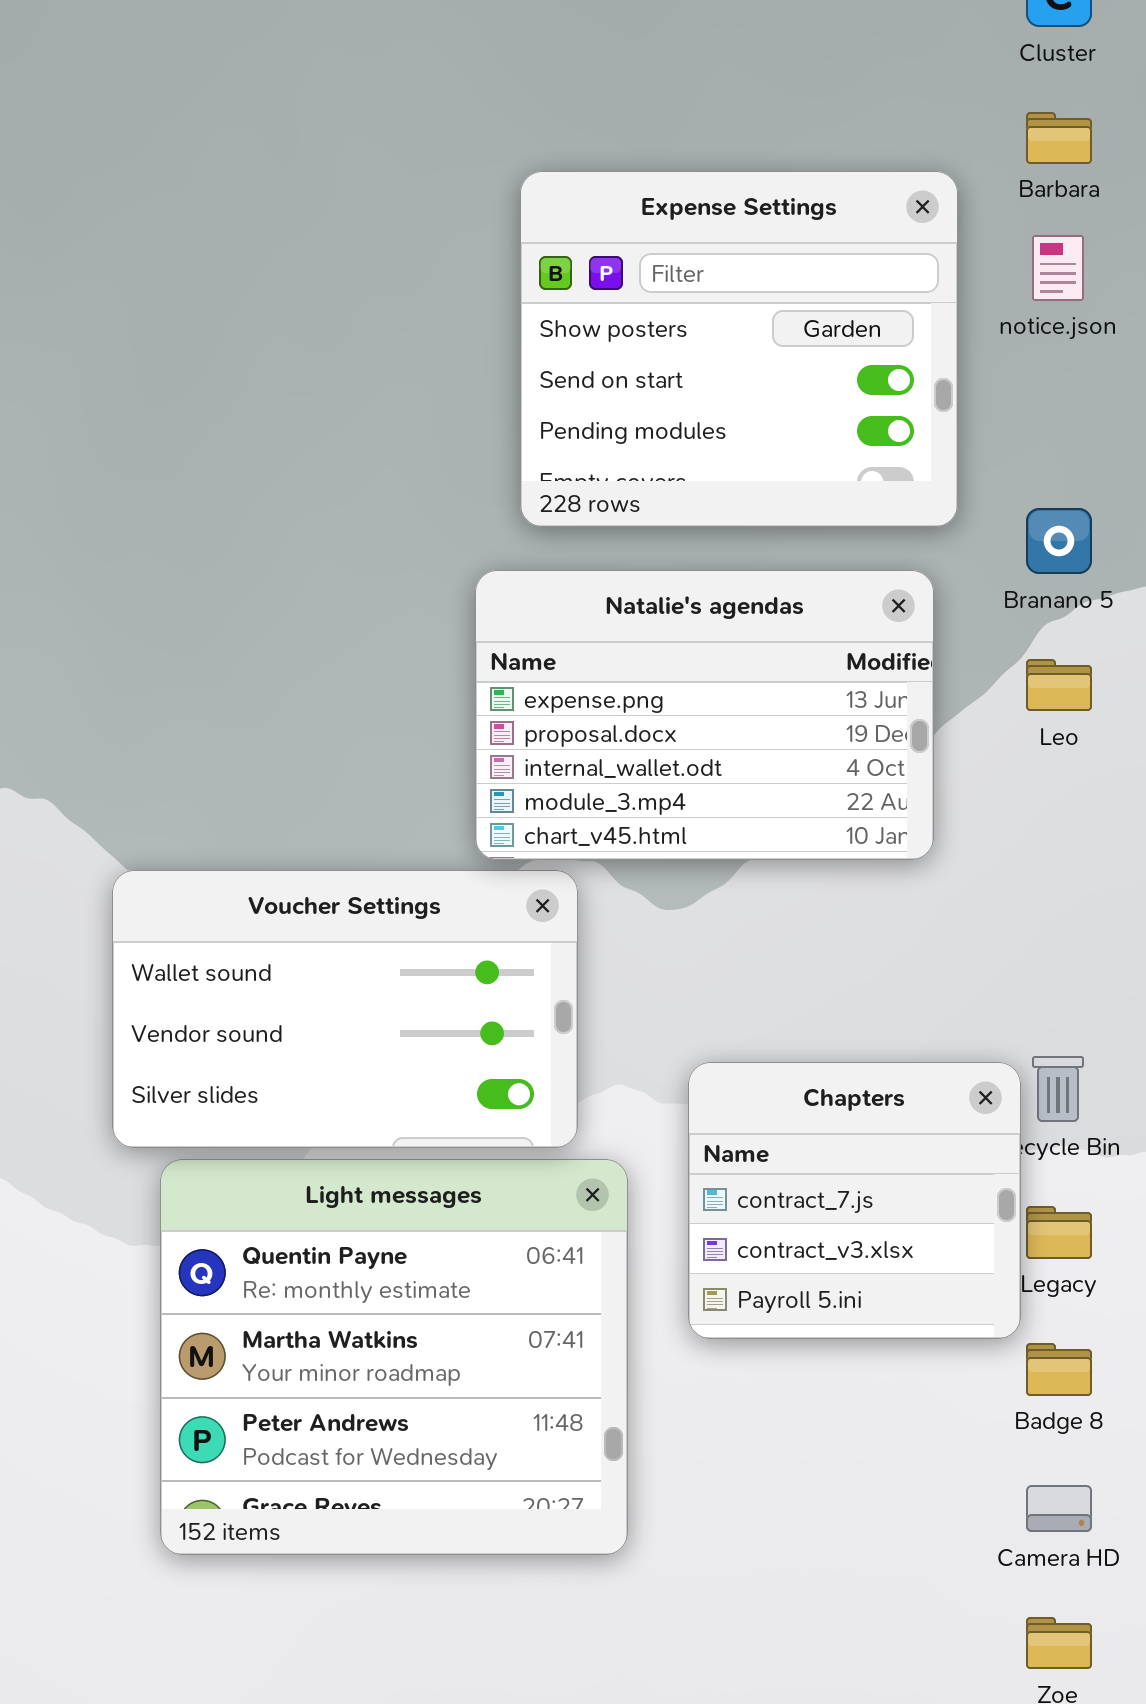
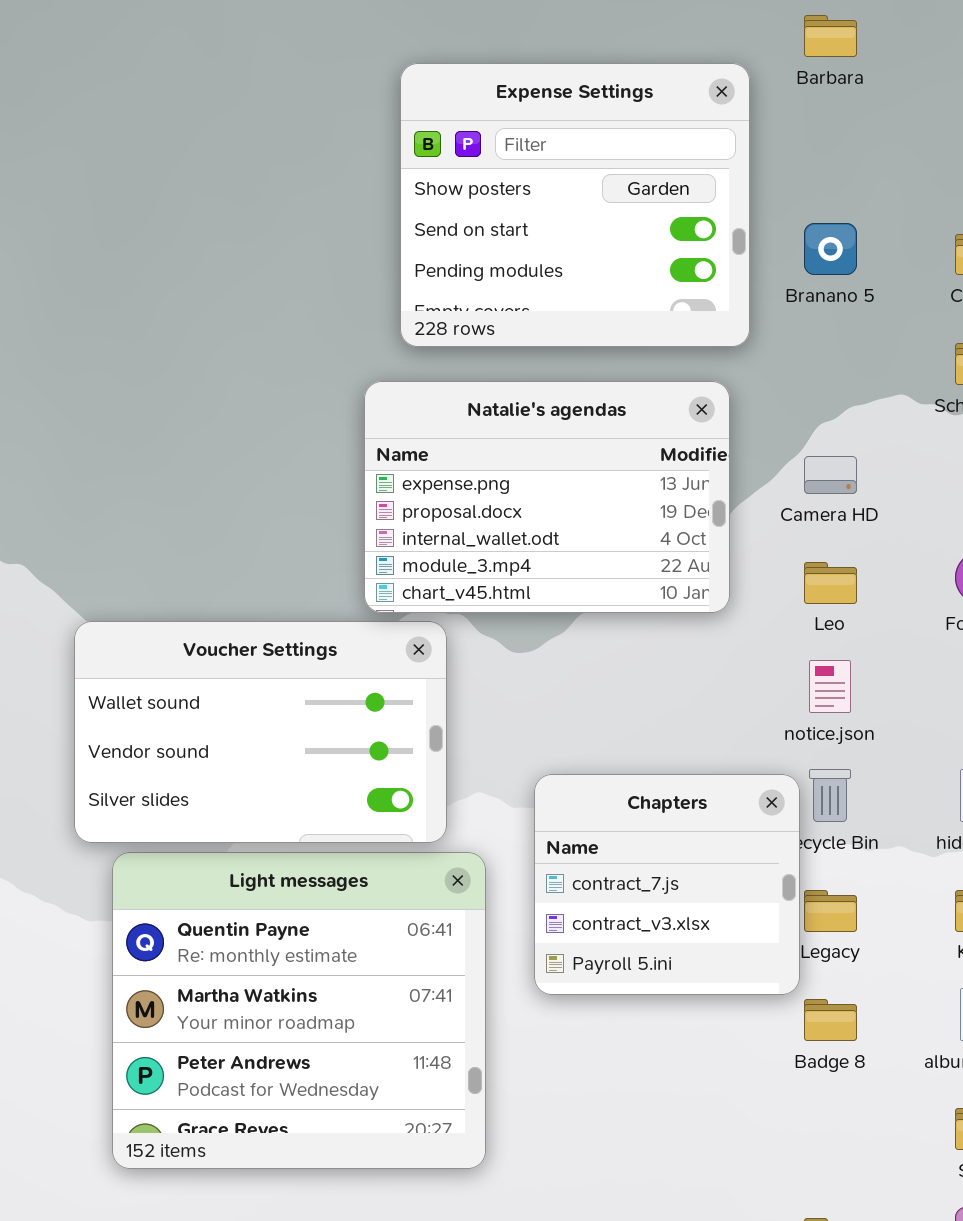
notice.json: [1032,235,1084,301] -> [809,660,851,713], moved
Branano 5: [1026,508,1092,574] -> [804,223,857,275], moved
Leo: [1026,659,1092,711] -> [804,562,857,604], moved
Camera HD: [1026,1485,1092,1532] -> [804,456,857,494], moved

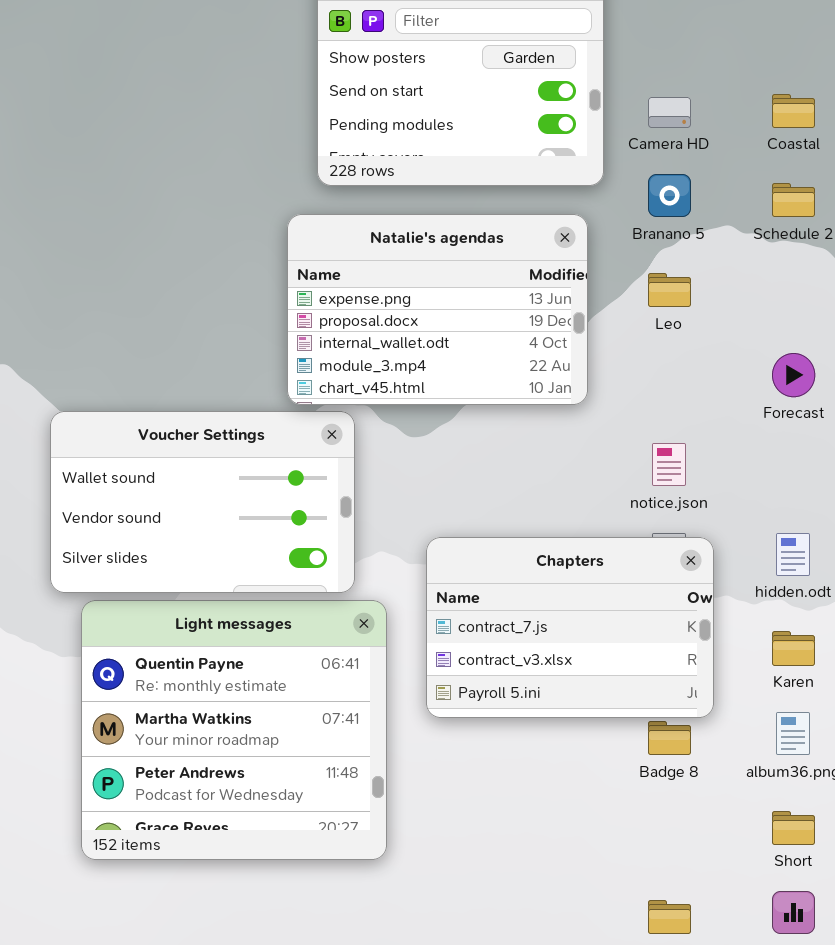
Branano 5: [804,223,857,275] -> [648,174,691,217], moved
Camera HD: [804,456,857,494] -> [648,97,691,128], moved
Leo: [804,562,857,604] -> [648,273,691,307], moved
Chapters: [534,774,800,995] -> [426,537,714,718], resized

